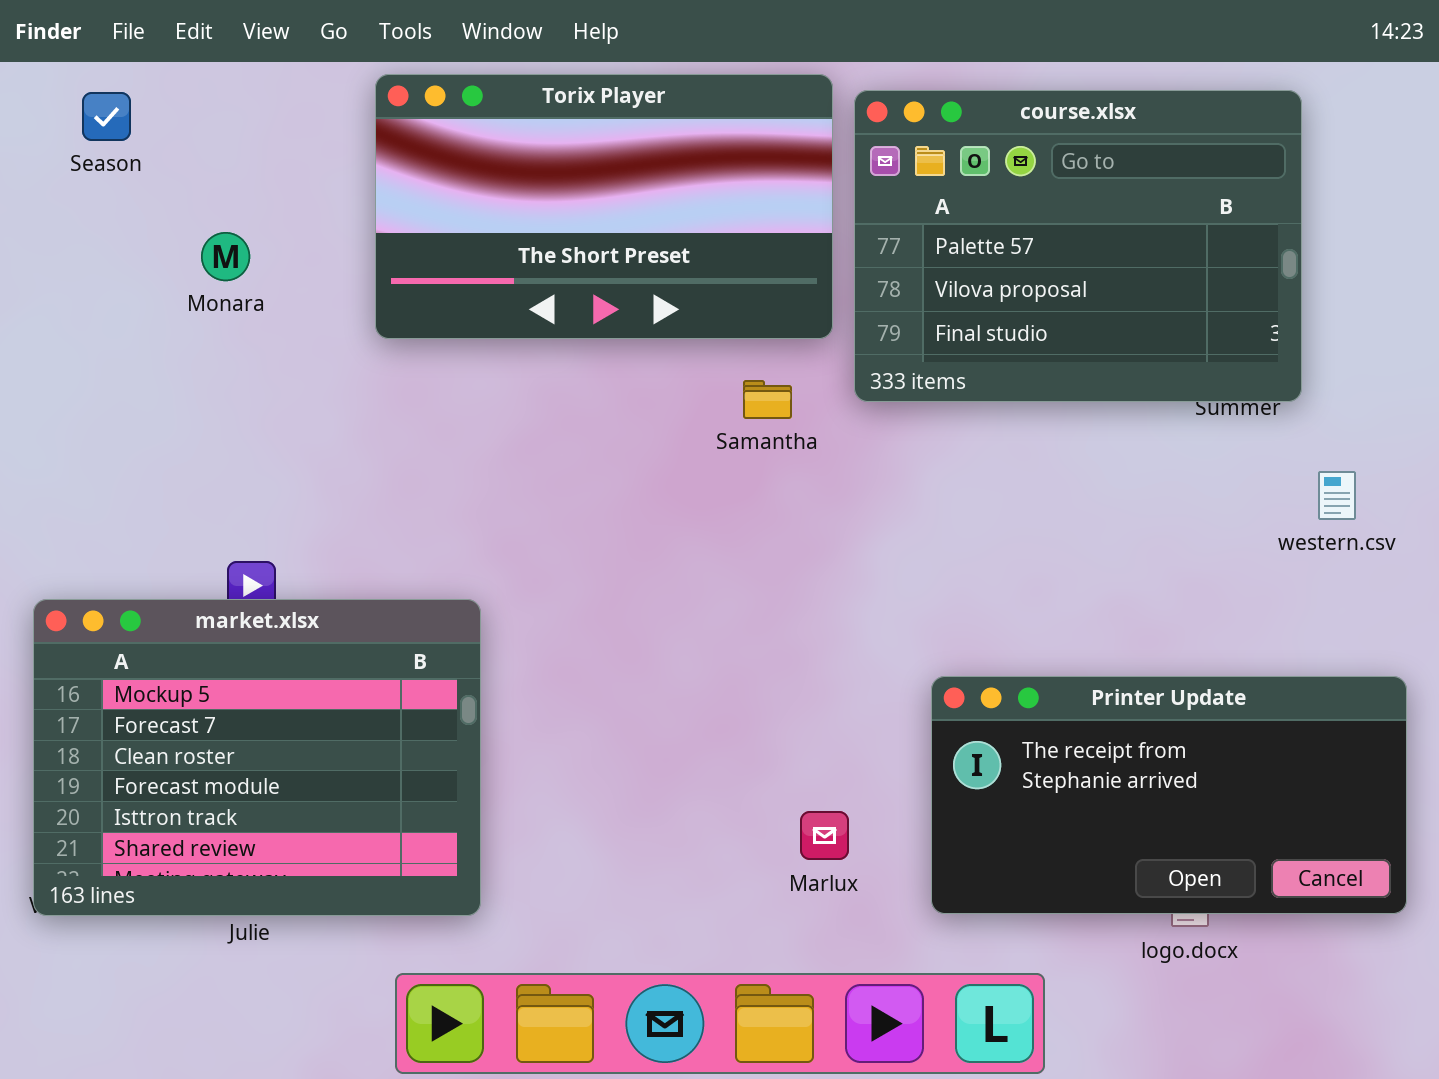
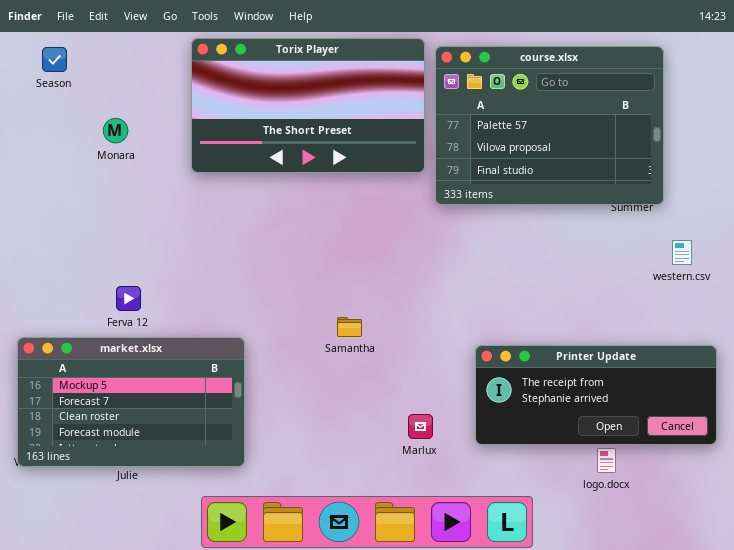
Samantha: [743,380,792,419] -> [337,317,362,337], moved
market.xlsx: [33,599,481,916] -> [17,337,245,467], resized
Printer Update: [931,676,1407,914] -> [475,345,717,445], resized

